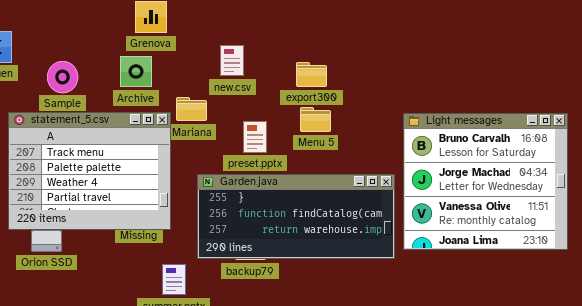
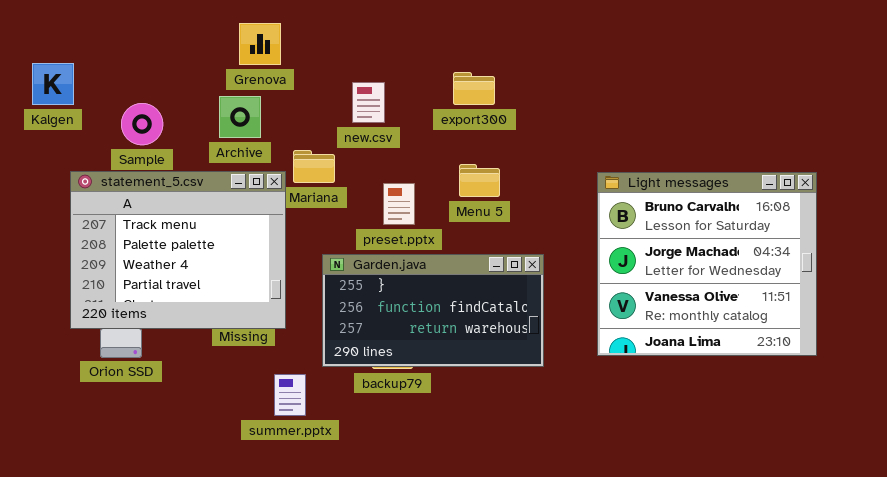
export300: [296,62,327,87] -> [453,72,495,105], moved
Garden.java: [197,174,395,259] -> [322,254,544,367], resized

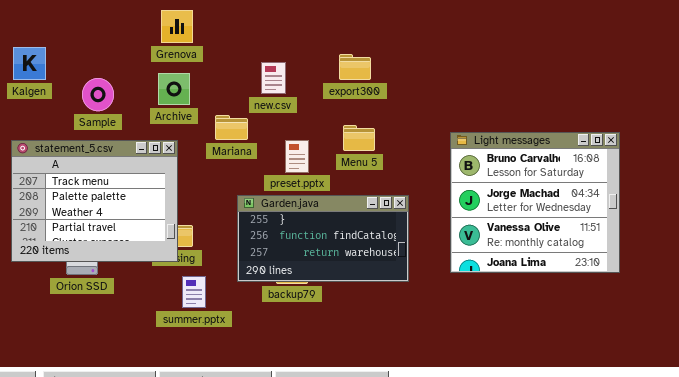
Grenova: [239,23,281,65] -> [161,10,193,43], moved
statement_5.csv: [70,171,286,329] -> [11,140,178,262], moved
summer.pptx: [274,374,306,416] -> [182,276,206,308], moved

